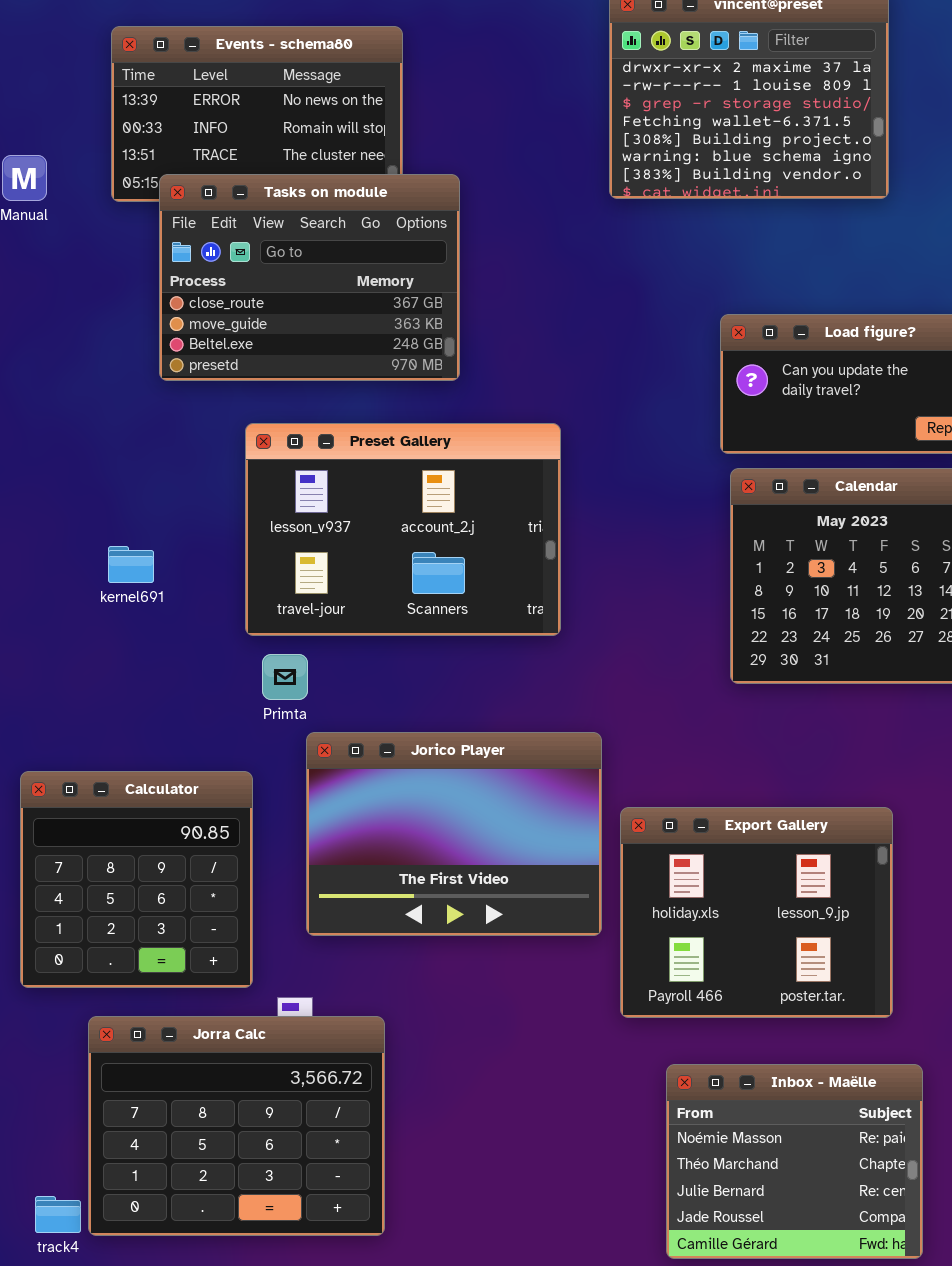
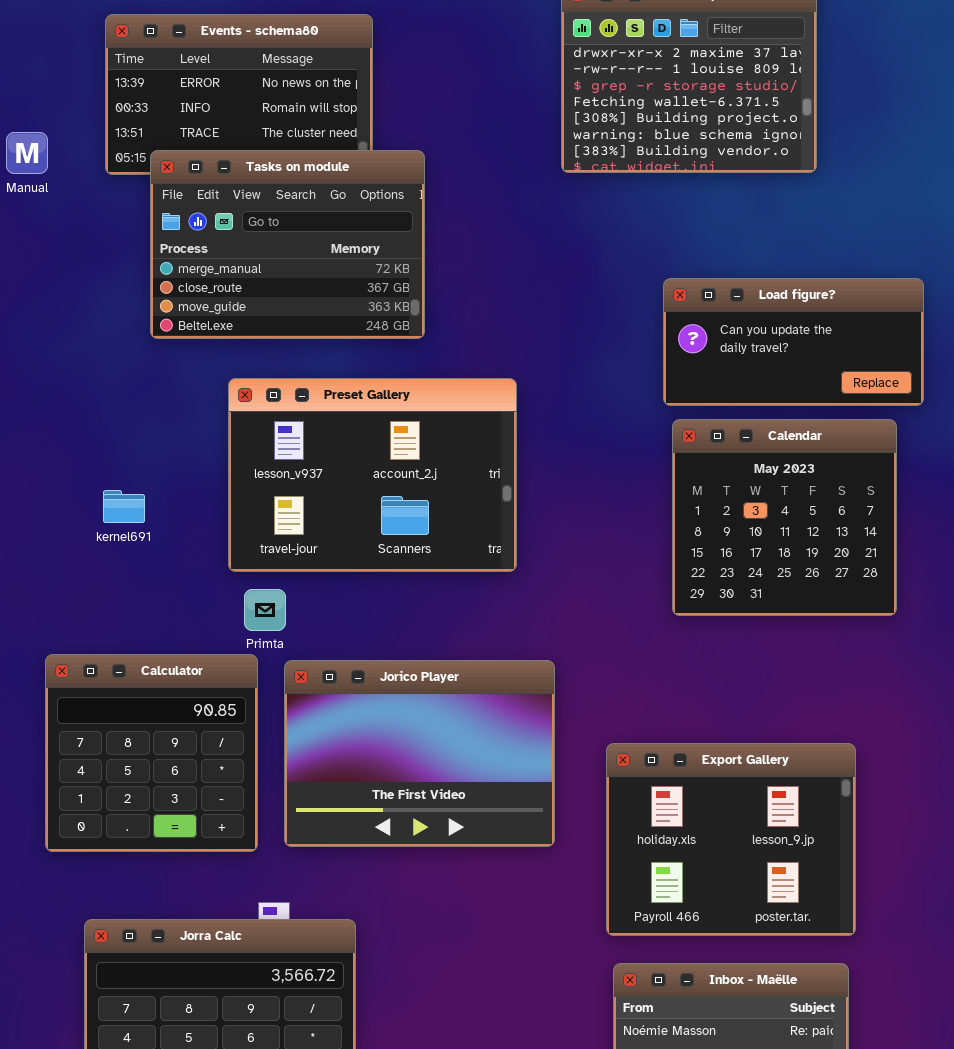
Tasks on module: [159,174,460,381] -> [150,150,425,339], scrolled up 1 row
Calculator: [20,771,253,988] -> [45,654,258,852], moved
Export Gallery: [620,807,893,1018] -> [606,743,856,936], moved

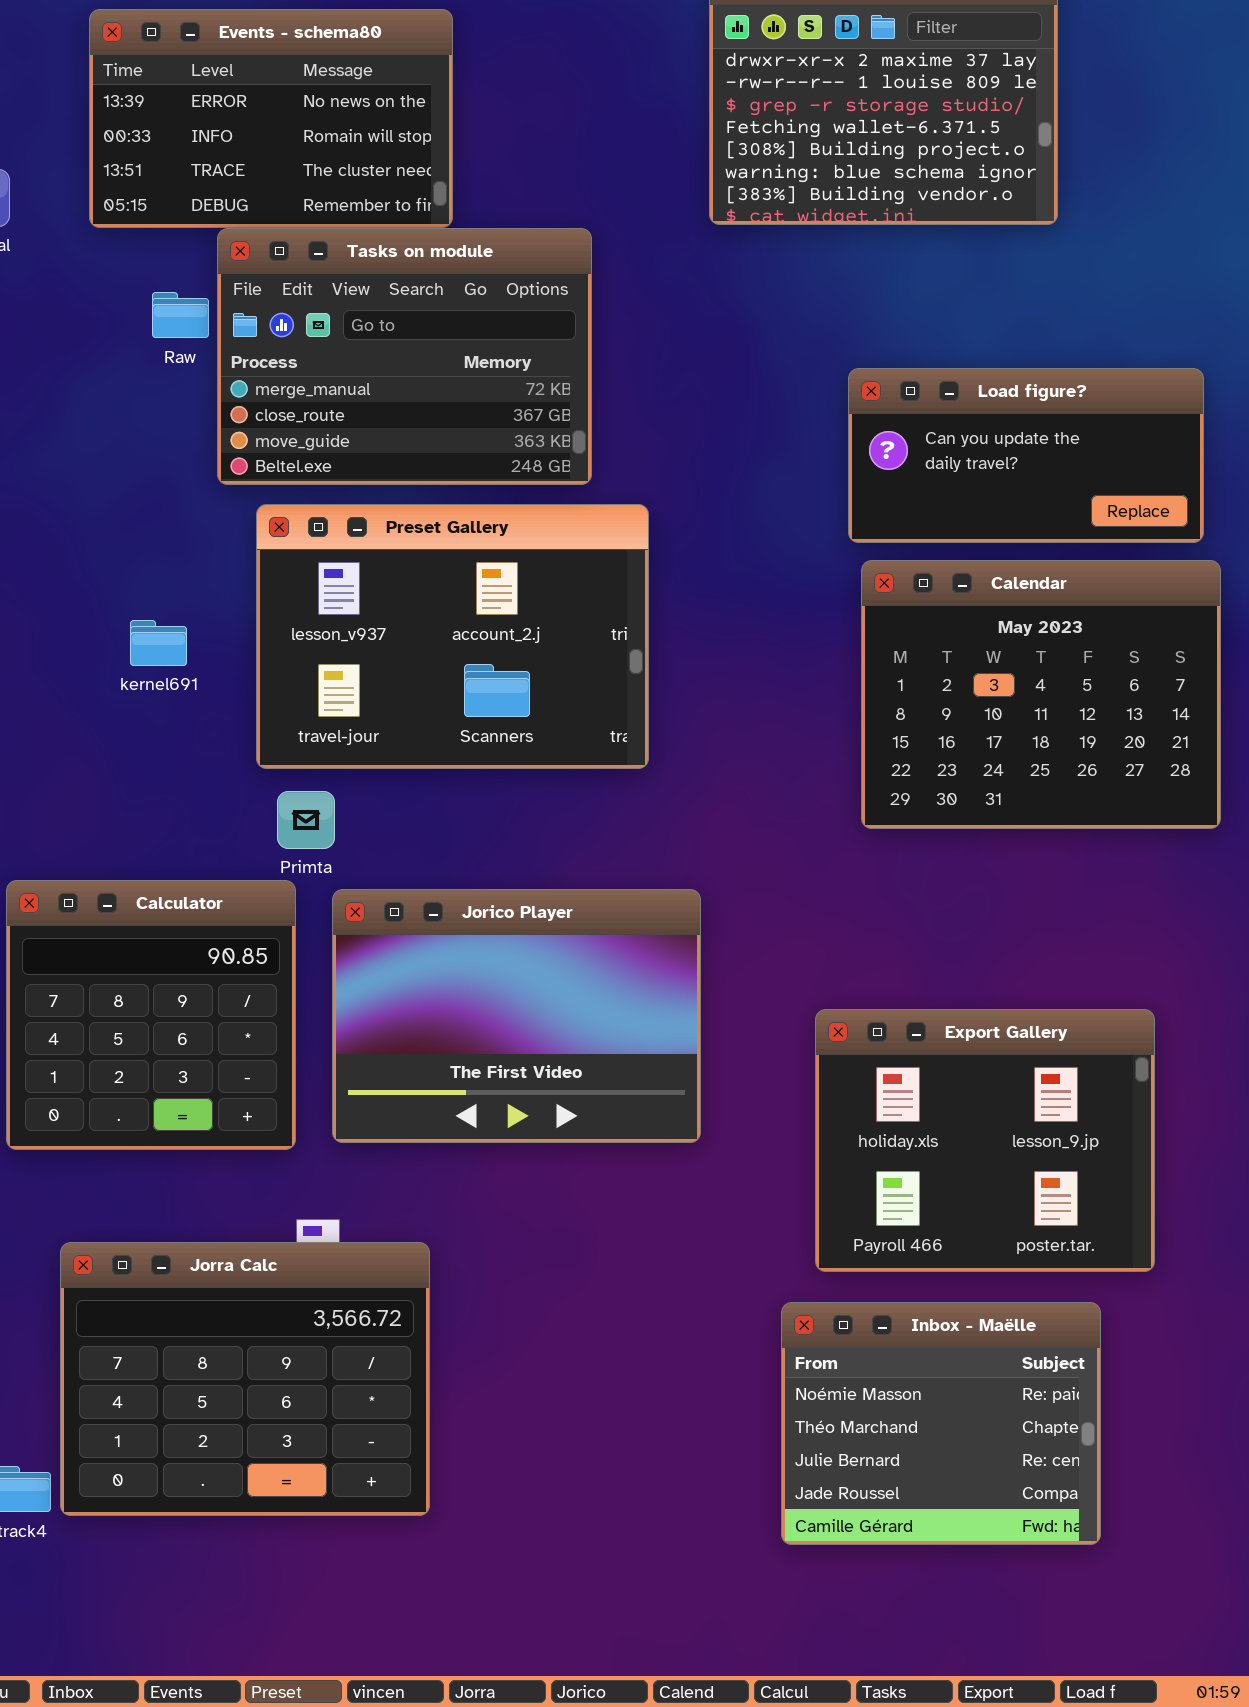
Tasks on module: [150,150,425,339] -> [217,228,592,485], moved
Calendar: [672,419,897,616] -> [861,560,1221,829], resized
kernel691: [103,490,145,523] -> [130,620,187,666], moved
Export Gallery: [606,743,856,936] -> [815,1009,1155,1272], moved

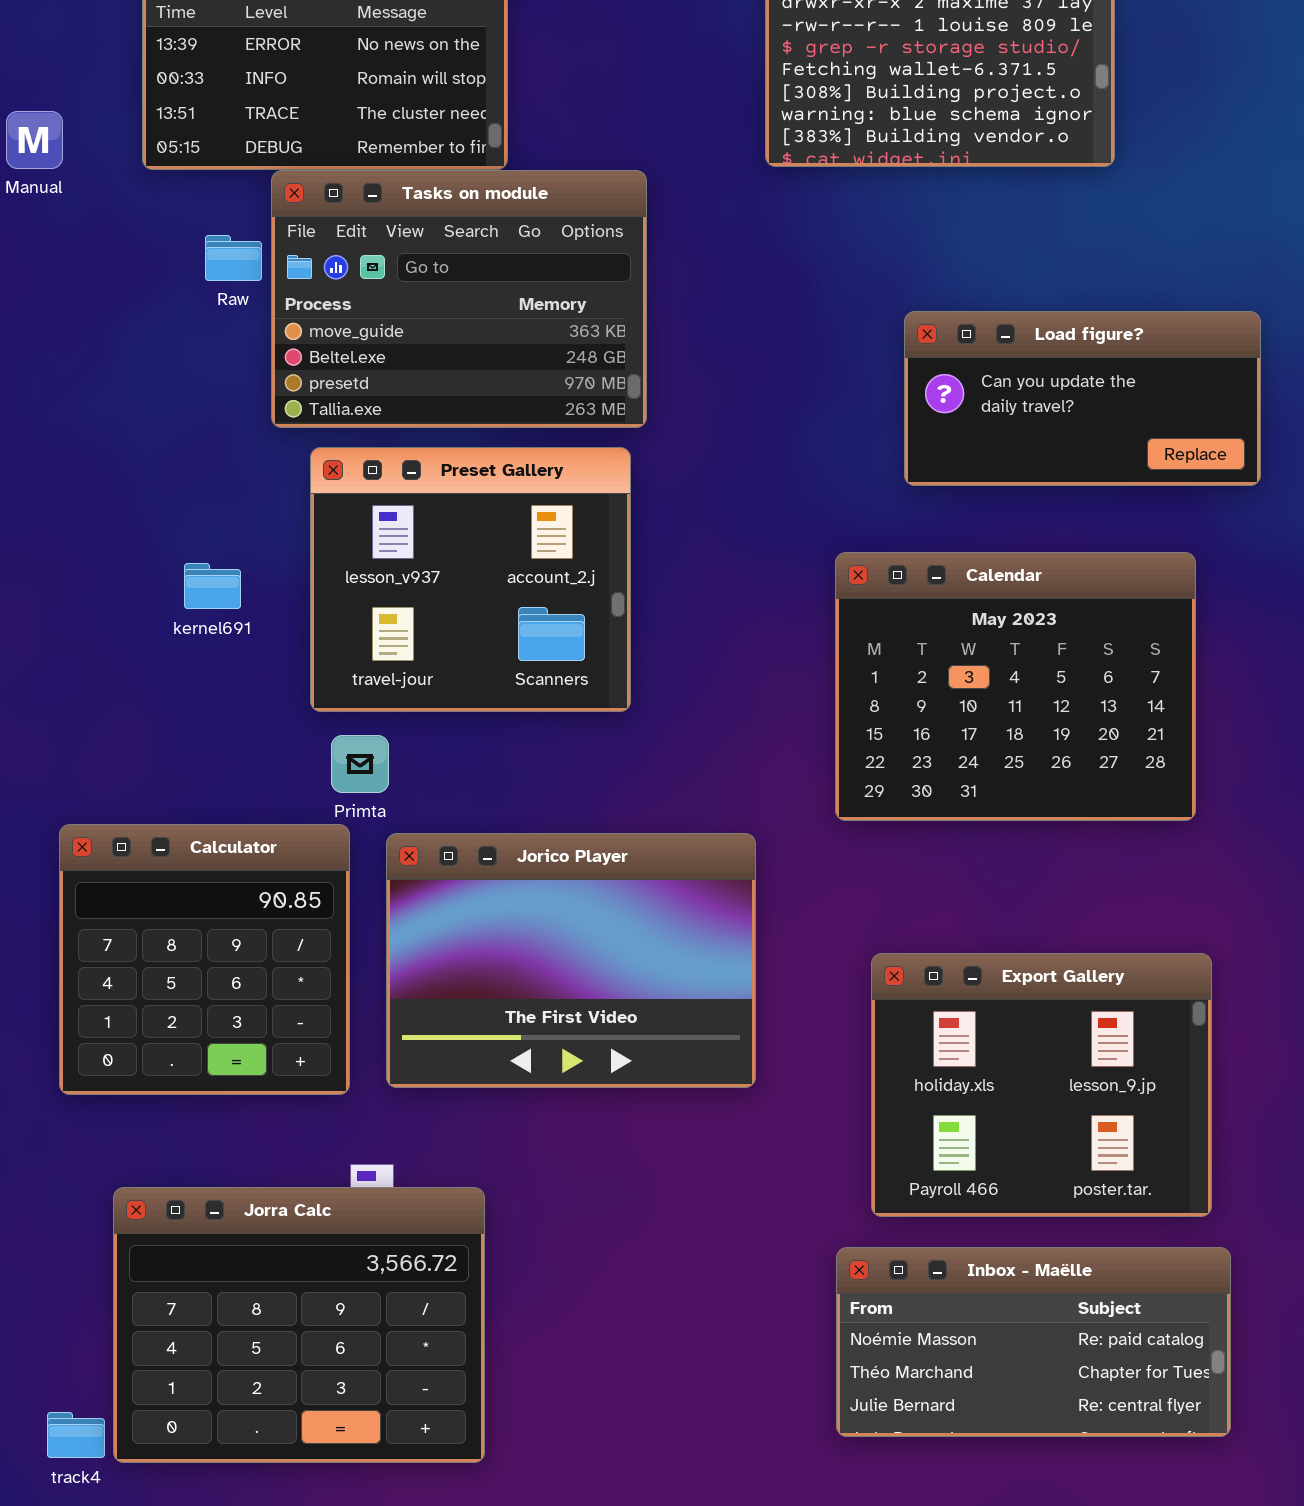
Tasks on module: [217,228,592,485] -> [271,170,647,428], scrolled down 2 rows
Preset Gallery: [256,504,649,769] -> [310,447,631,712], resized
Calendar: [861,560,1221,829] -> [835,552,1196,821], moved
Inbox - Maëlle: [781,1302,1101,1545] -> [836,1247,1231,1437], resized

